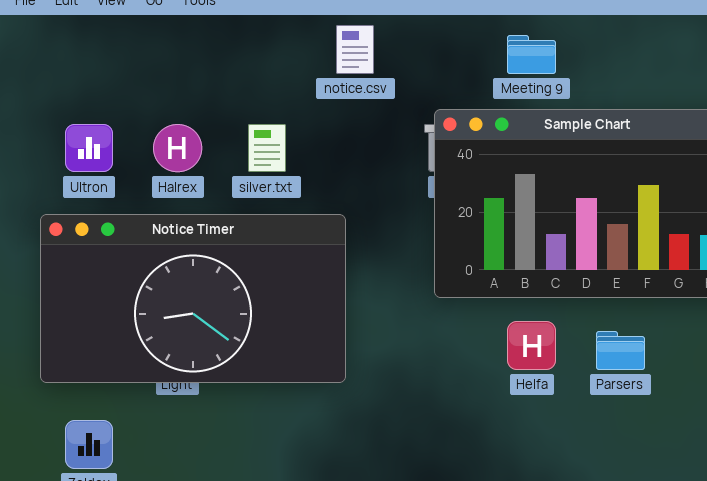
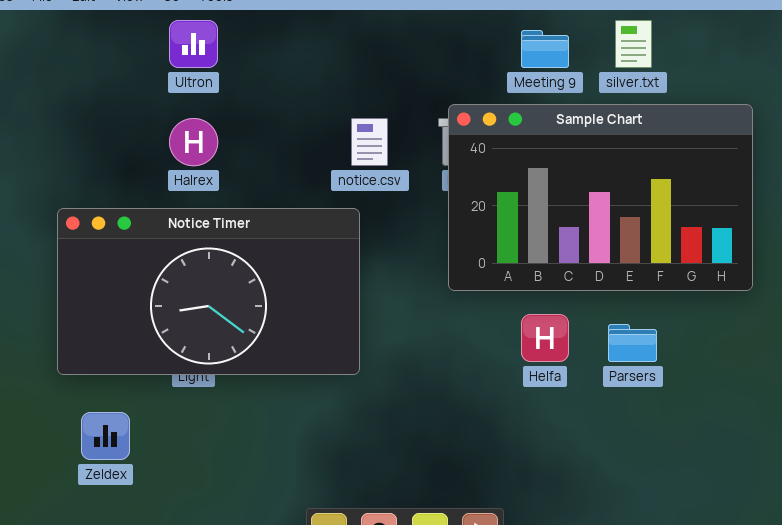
notice.csv: [336,25,374,74] -> [351,118,388,166], moved
Ultron: [65,124,113,172] -> [169,20,218,68], moved
silver.txt: [248,124,286,172] -> [615,20,652,68], moved

